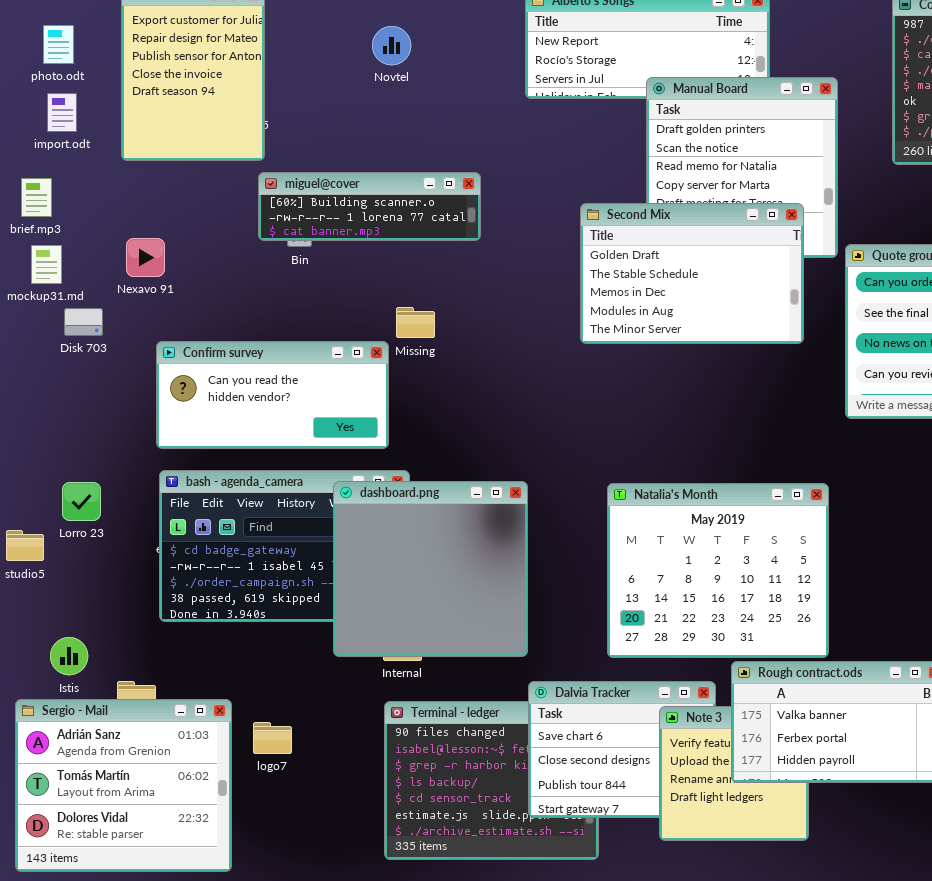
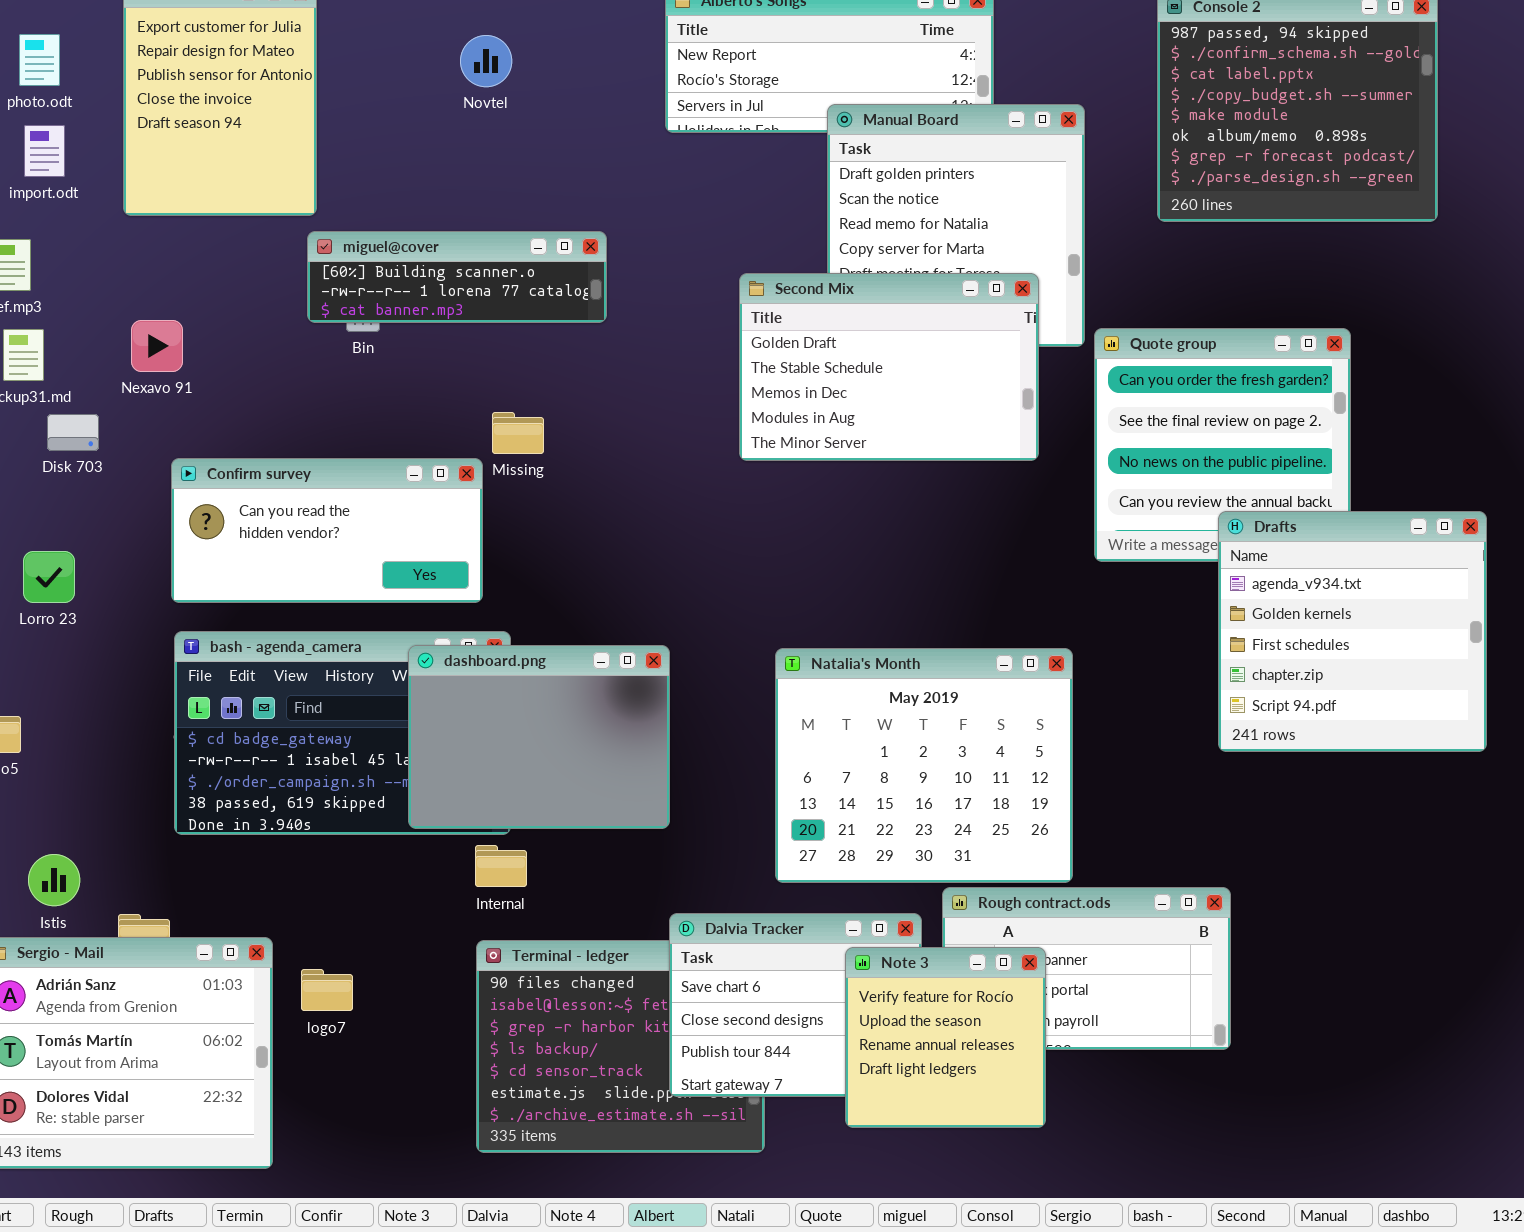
dashboard.png: [333,481,528,657] -> [408,645,670,829], resized
Lorro 23: [62,482,101,521] -> [23,551,75,603], moved
Note 3: [659,706,809,841] -> [845,947,1046,1128], raised

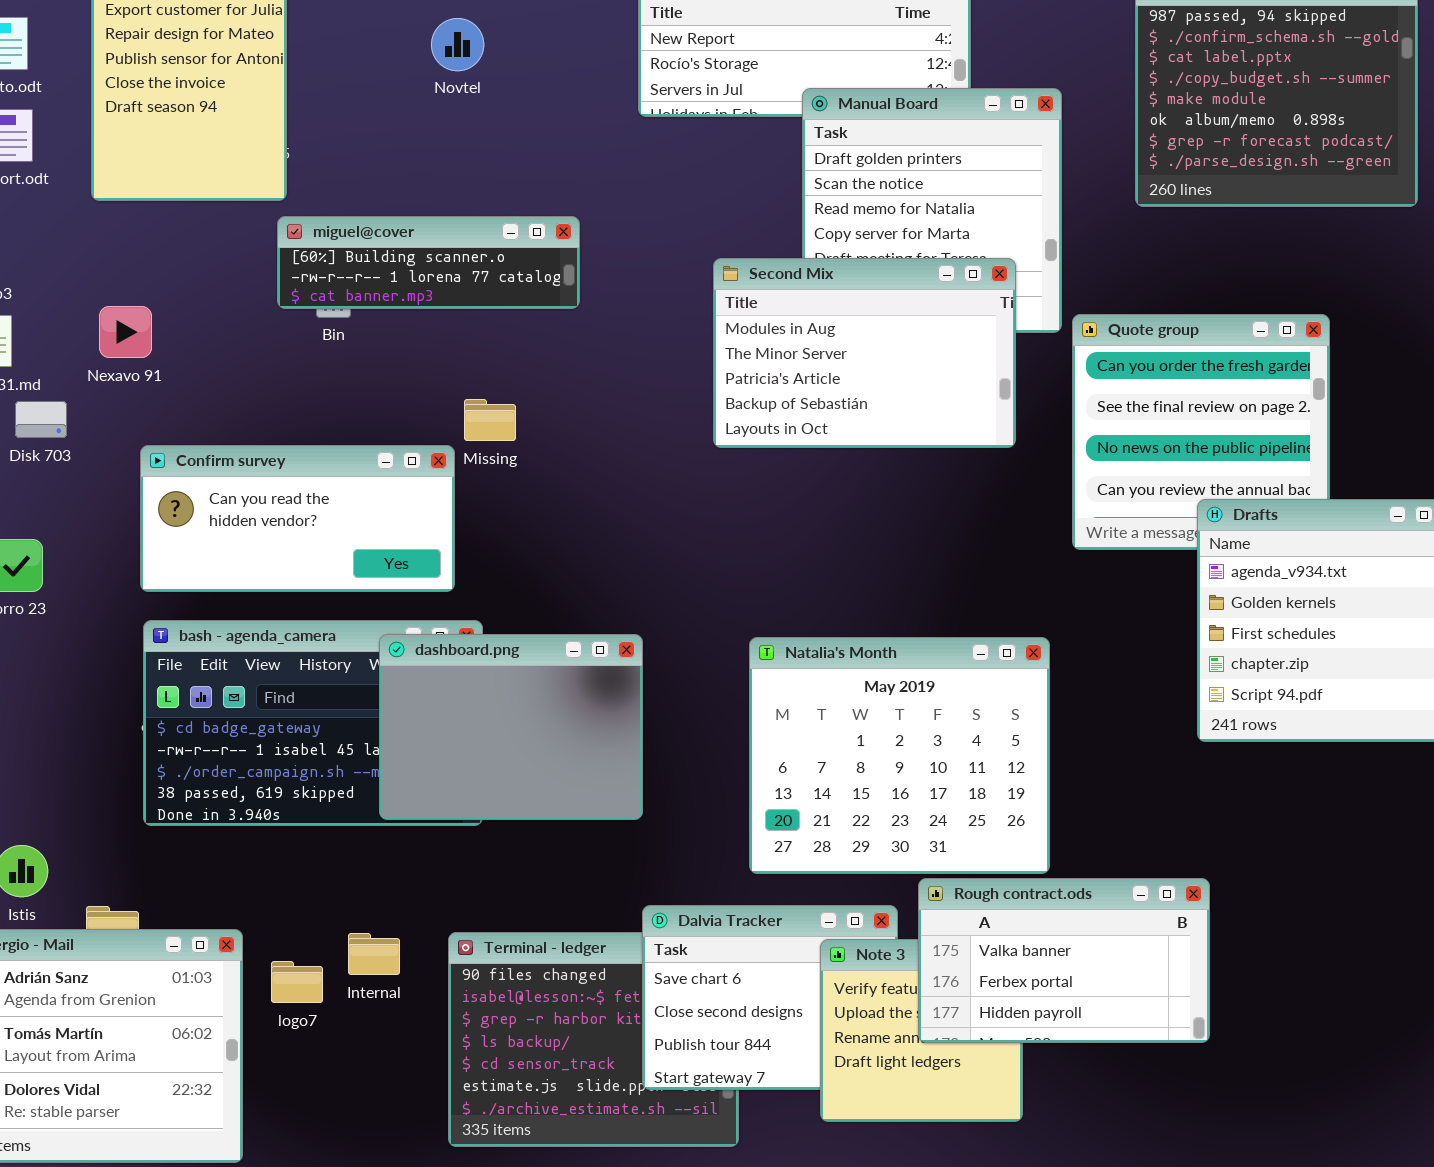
Second Mix: [739,273,1039,461] -> [713,258,1016,448], scrolled down 3 rows
Internal: [475,845,527,887] -> [348,933,400,975], moved
Rough contract.ods: [942,887,1231,1050] -> [918,878,1210,1043], raised

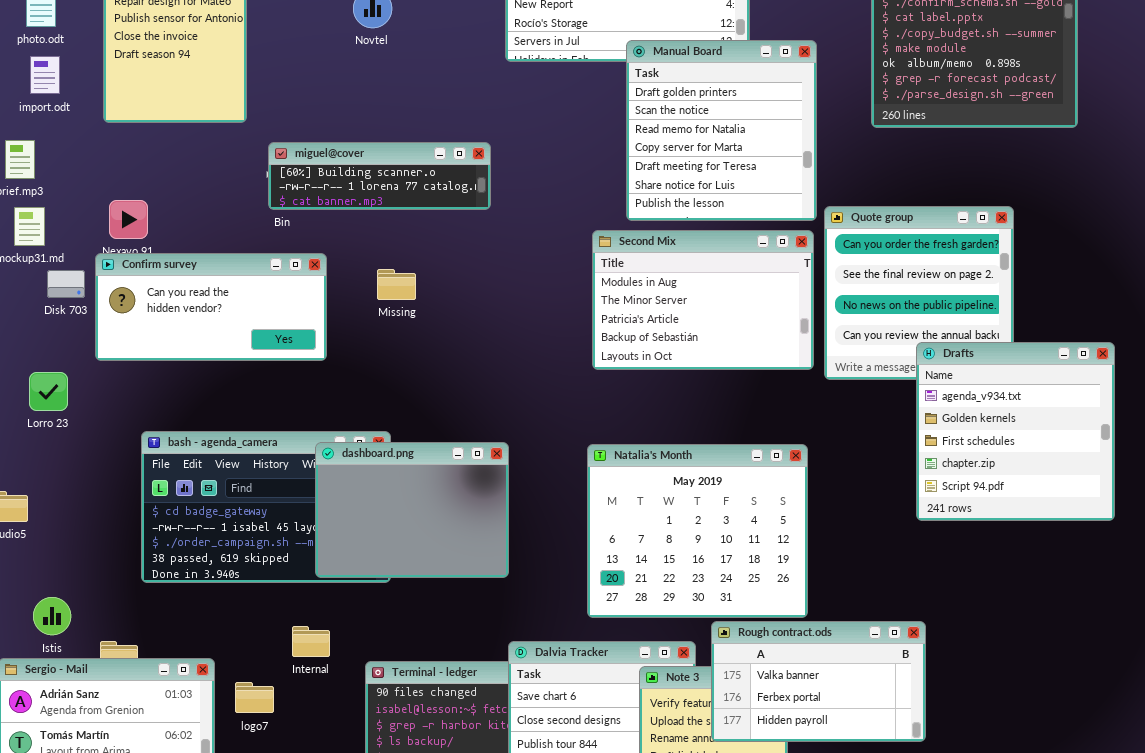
miguel@cover: [277,216,580,309] -> [268,142,491,210], moved
Second Mix: [713,258,1016,448] -> [592,230,814,370], moved
Confirm survey: [140,445,455,592] -> [95,253,327,361], moved
Internal: [348,933,400,975] -> [292,626,330,657], moved

